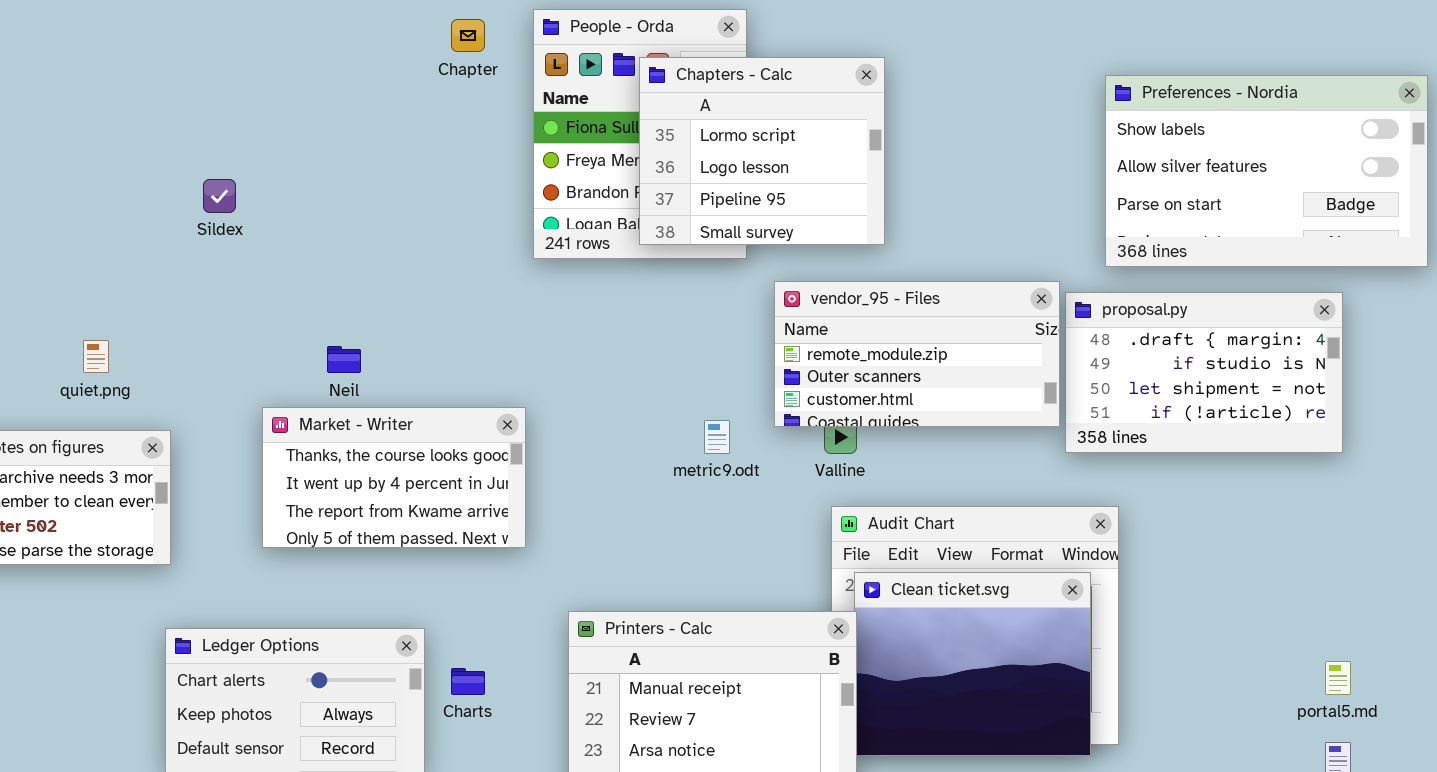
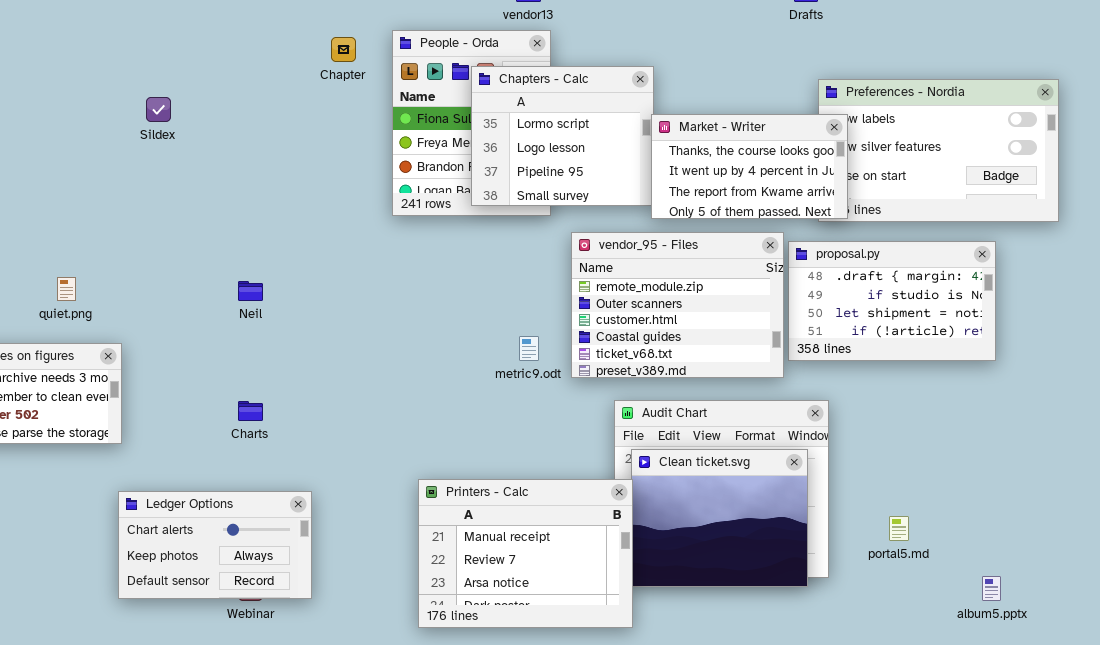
Sildex: [203,179,236,213] -> [146,97,171,122], moved
vendor_95 - Files: [774,281,1060,427] -> [571,232,784,378], resized
Market - Writer: [262,407,526,548] -> [651,114,848,219], moved
portal5.md: [1325,661,1351,695] -> [889,516,909,541], moved
Charts: [451,668,485,695] -> [238,401,263,421], moved

